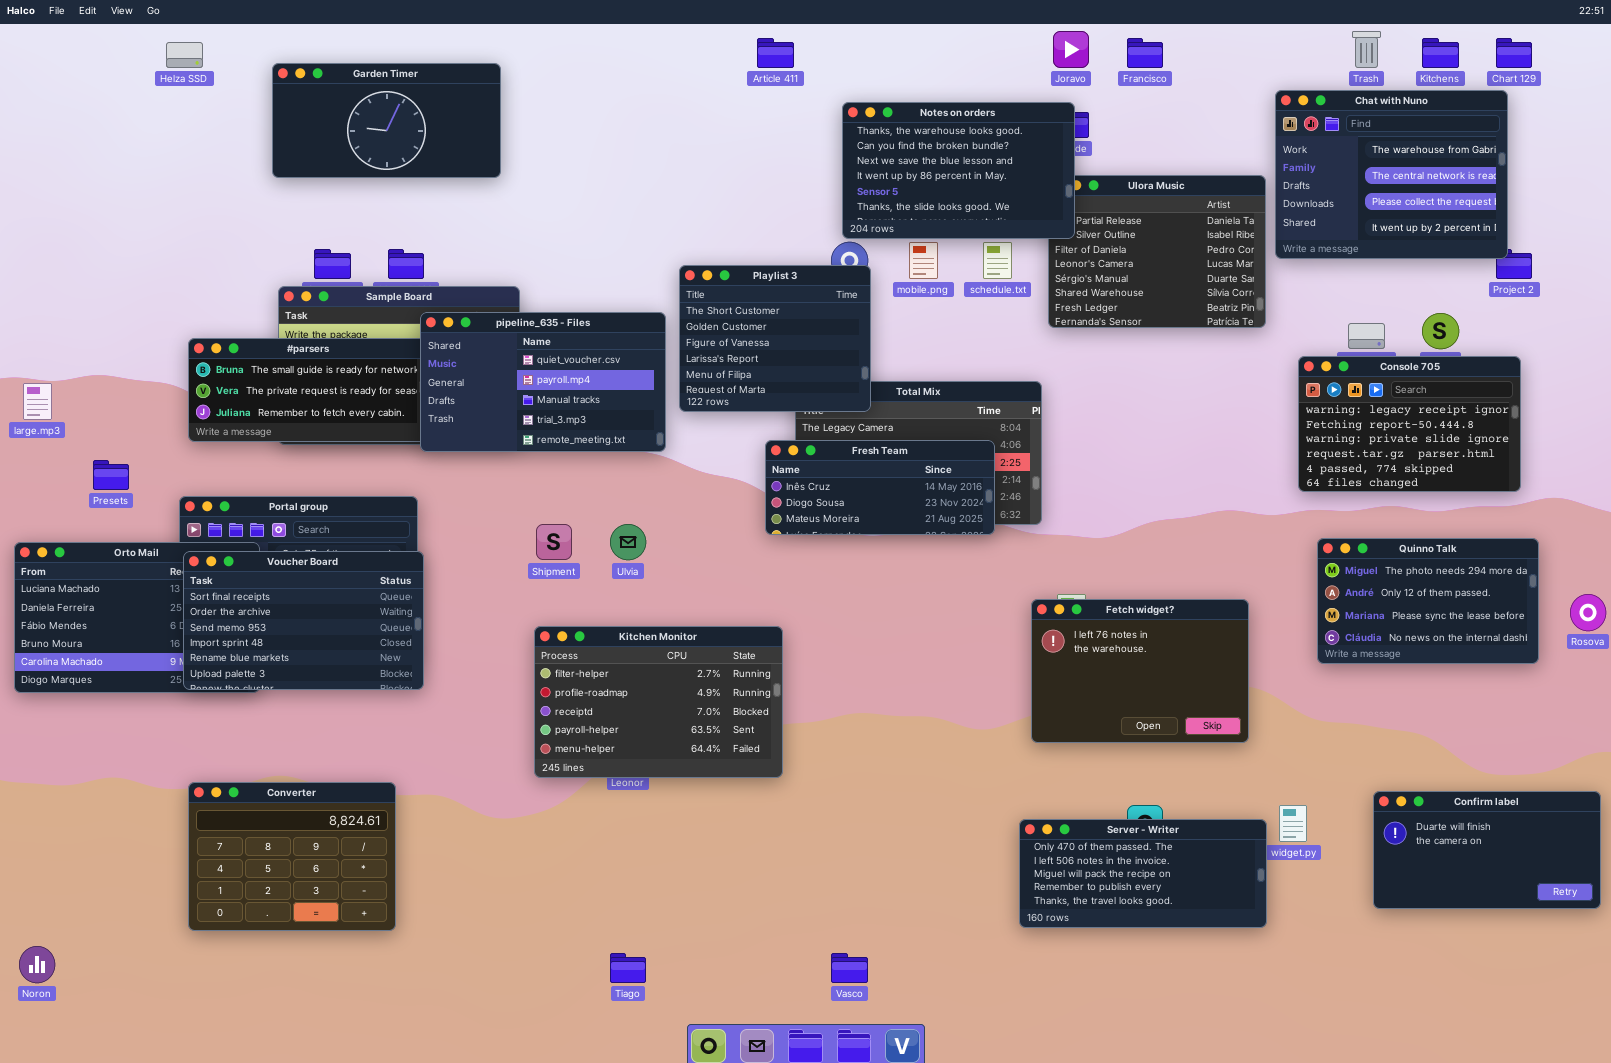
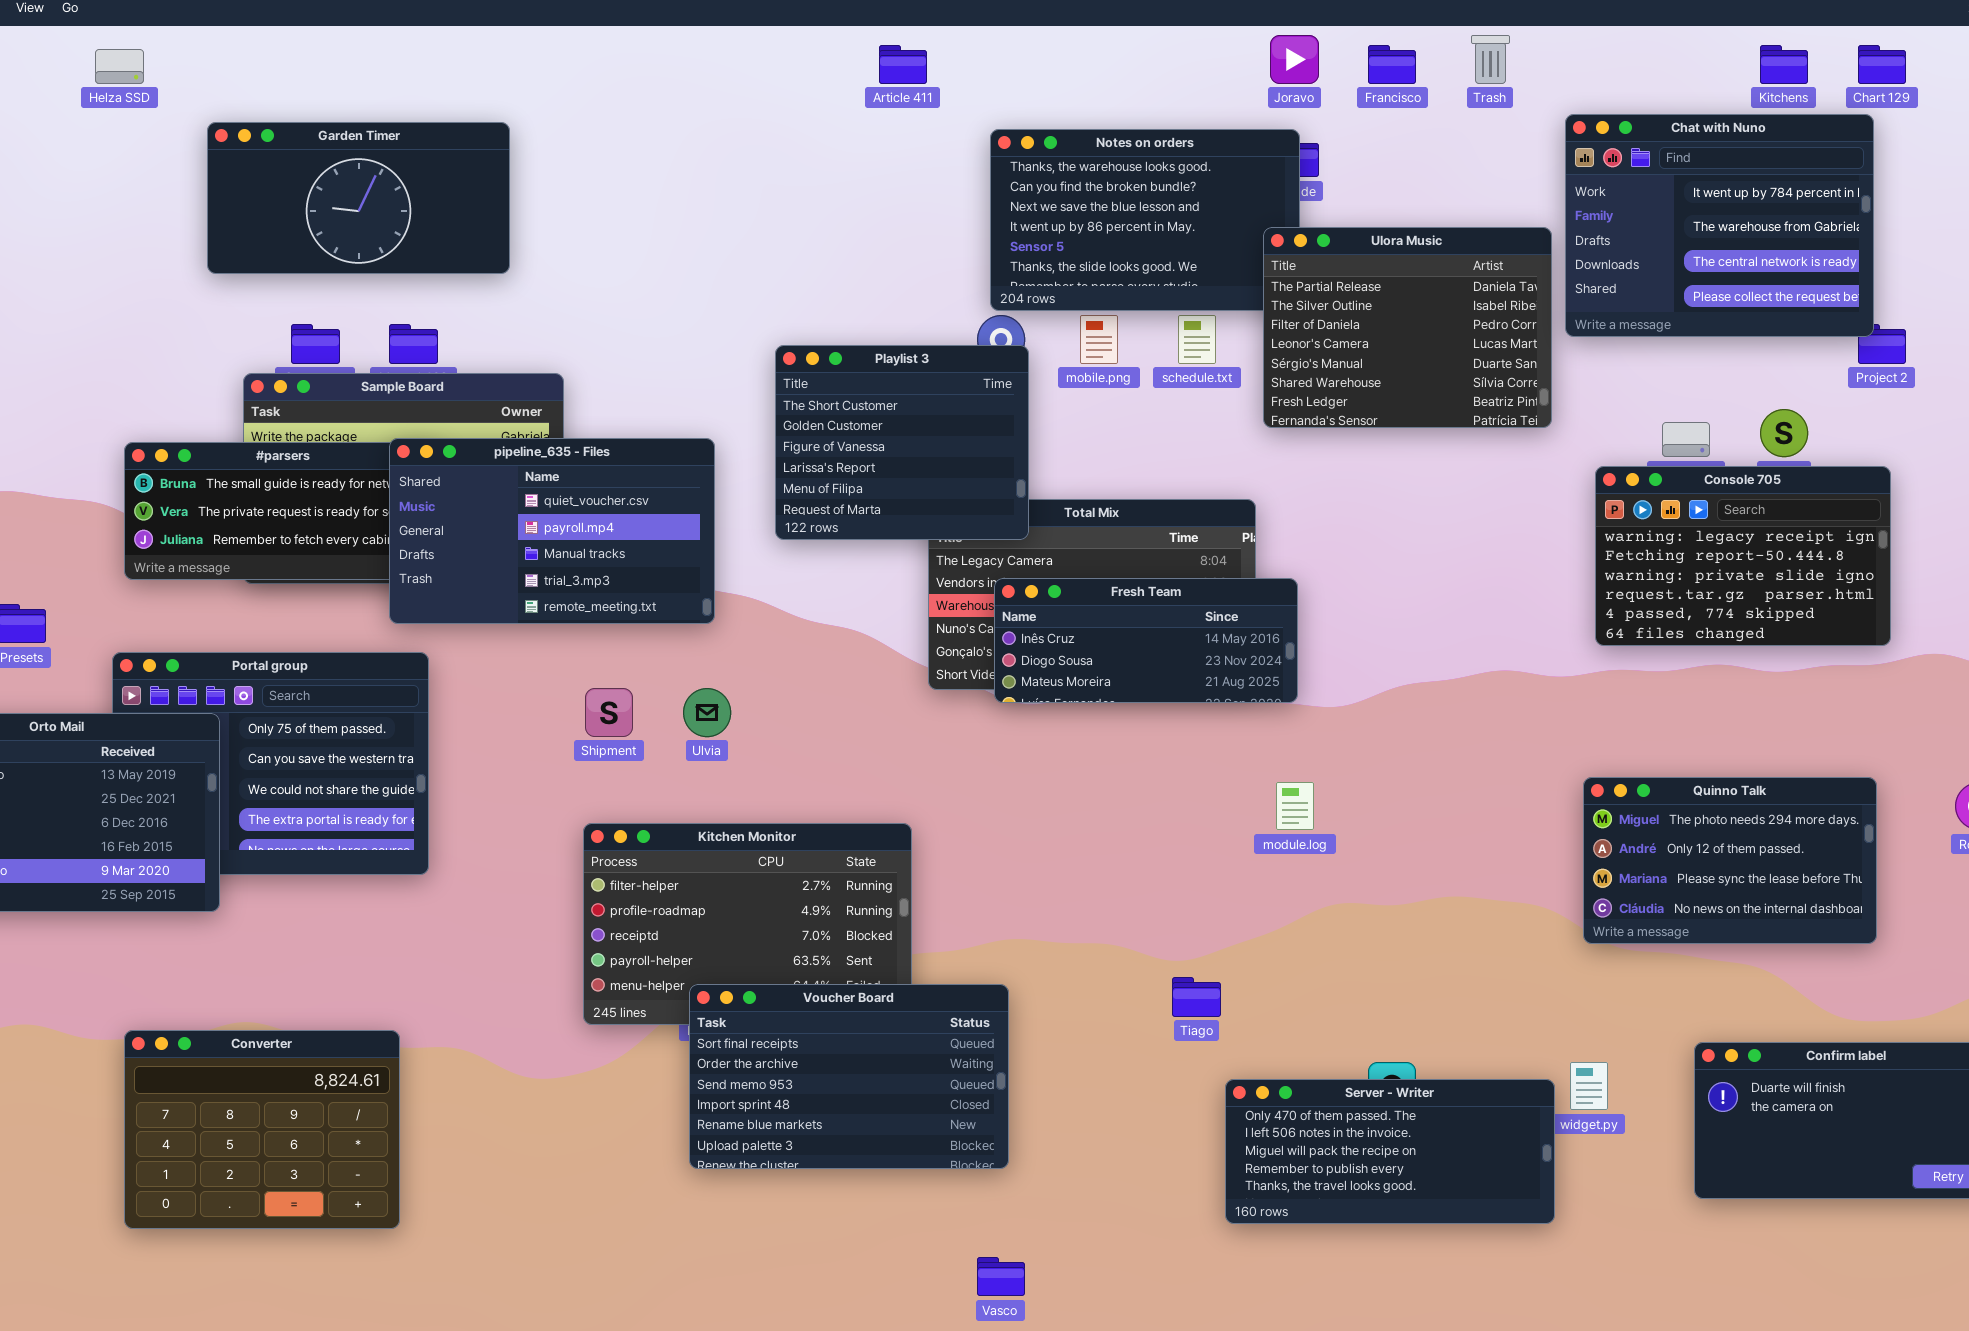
Trash: [1352,31,1381,68] -> [1471,35,1510,84], moved
Garden Timer: [272,63,501,178] -> [207,122,510,274], moved
Chat with Nuno: [1275,90,1508,259] -> [1565,114,1874,337], scrolled up 1 row
Ulora Music: [1048,175,1266,328] -> [1263,227,1552,428], raised
pipeline_635 - Files: [420,312,666,452] -> [389,438,715,624], moved
Fresh Team: [765,440,995,535] -> [994,578,1298,703], moved
Quinno Talk: [1317,538,1539,664] -> [1583,777,1877,944], moved
Voucher Board: [183,551,424,690] -> [689,984,1009,1169], moved
Fetch widget?: [1031,599,1249,743] -> none, closed
Tiago: [610,953,646,983] -> [1172,977,1221,1017], moved

